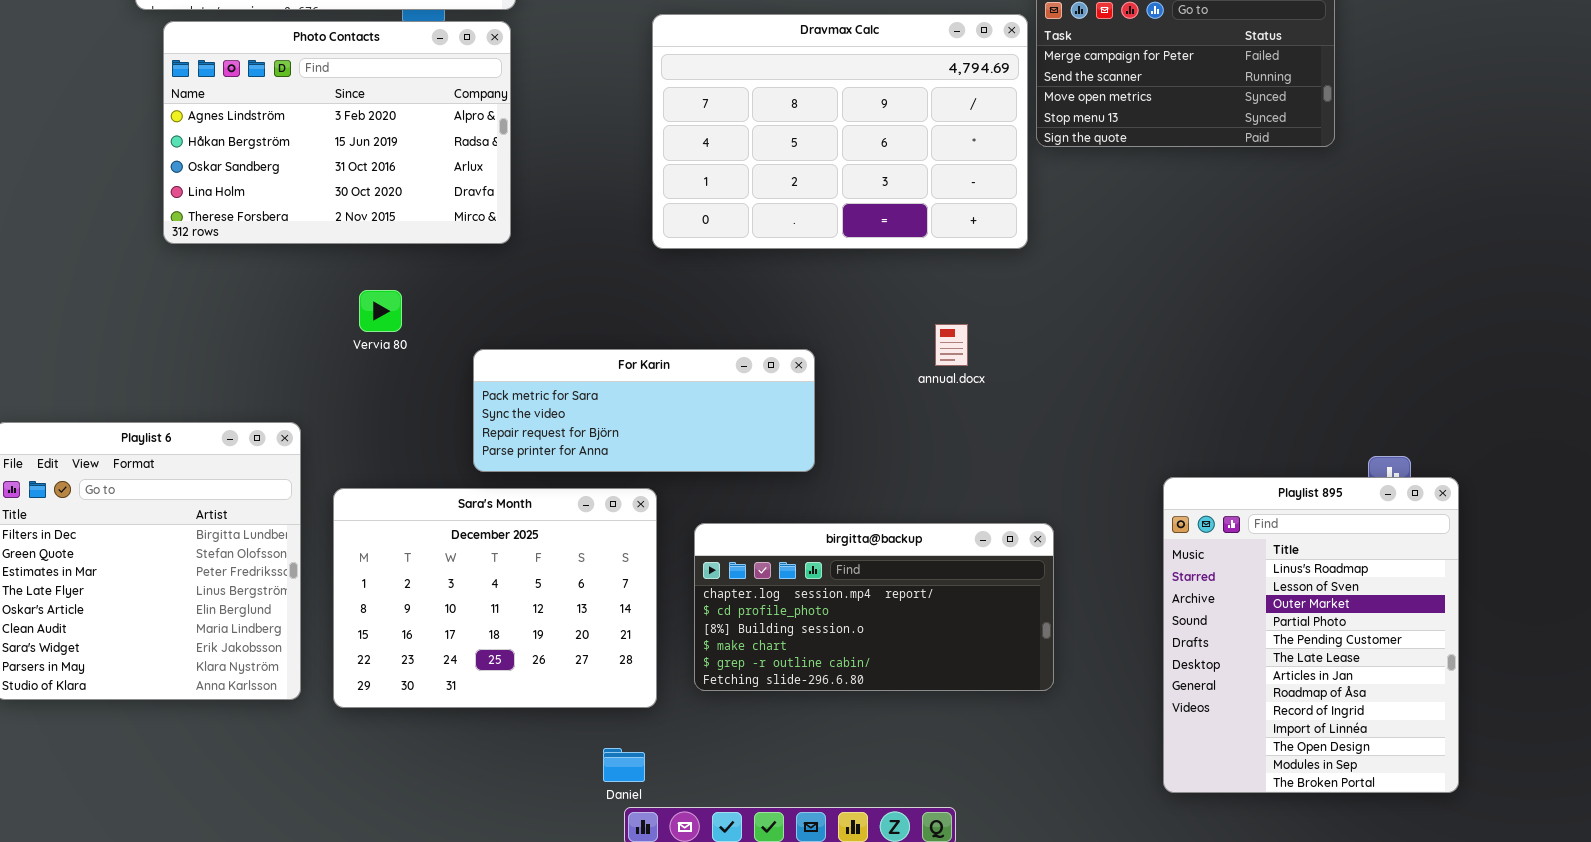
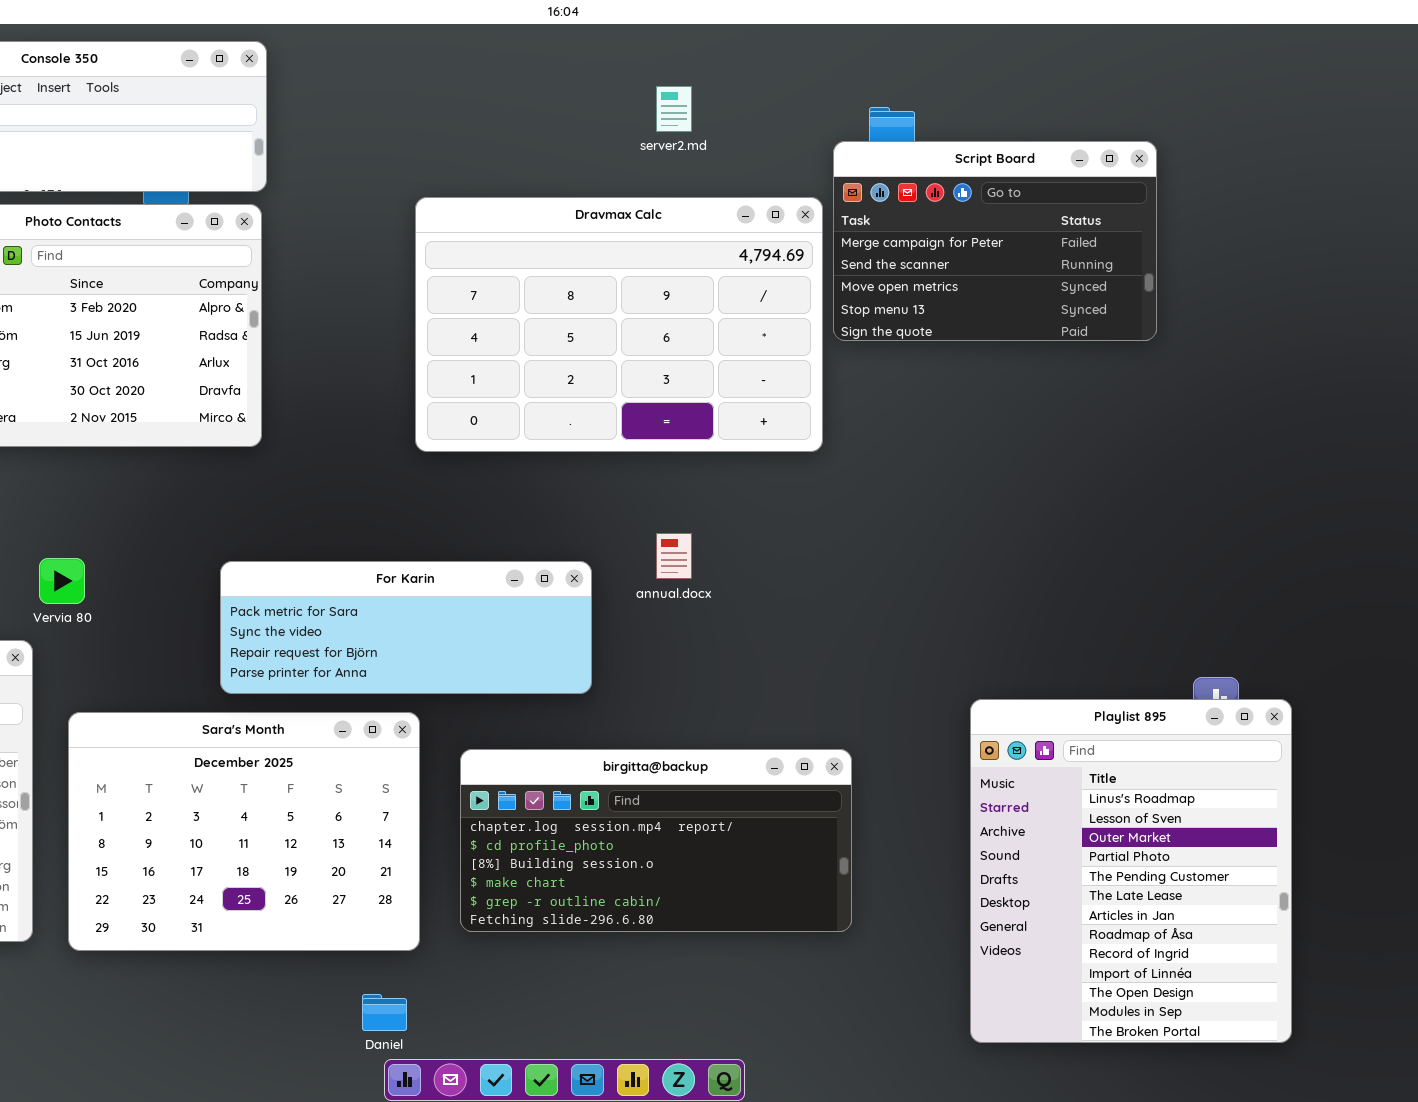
Vervia 80: [359,290,402,332] -> [39,558,85,604], moved
annual.docx: [935,324,968,366] -> [656,533,692,579], moved

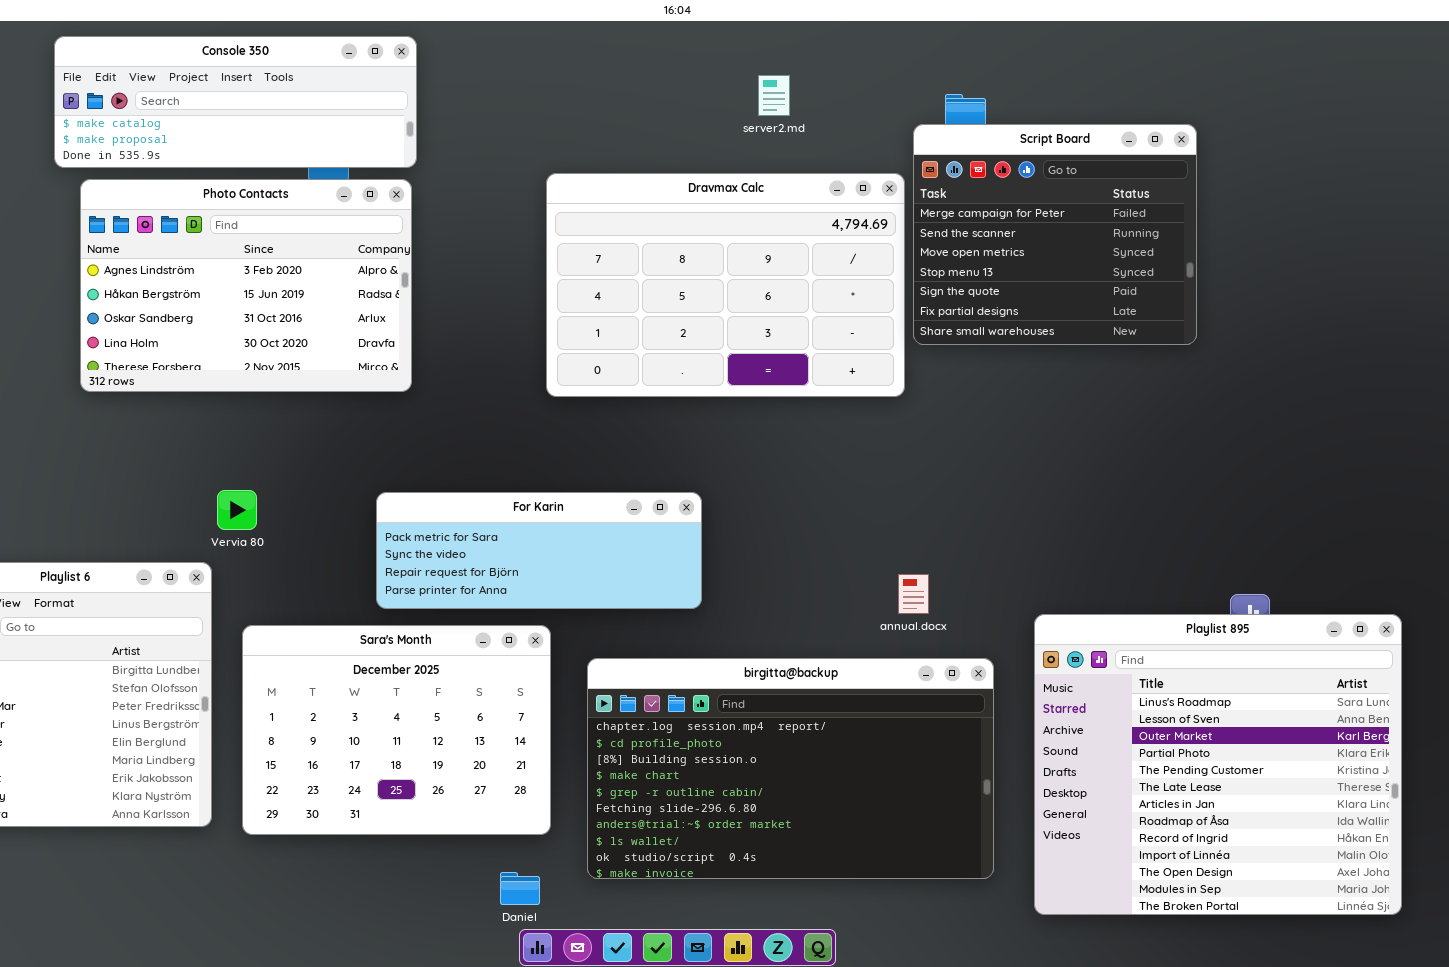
Script Board: [833,141,1157,341] -> [913,124,1197,345], resized
annual.docx: [656,533,692,579] -> [898,574,929,614], moved
Playlist 895: [970,699,1292,1043] -> [1034,614,1402,915], resized
birgitta@backup: [460,749,852,932] -> [587,658,994,879], resized

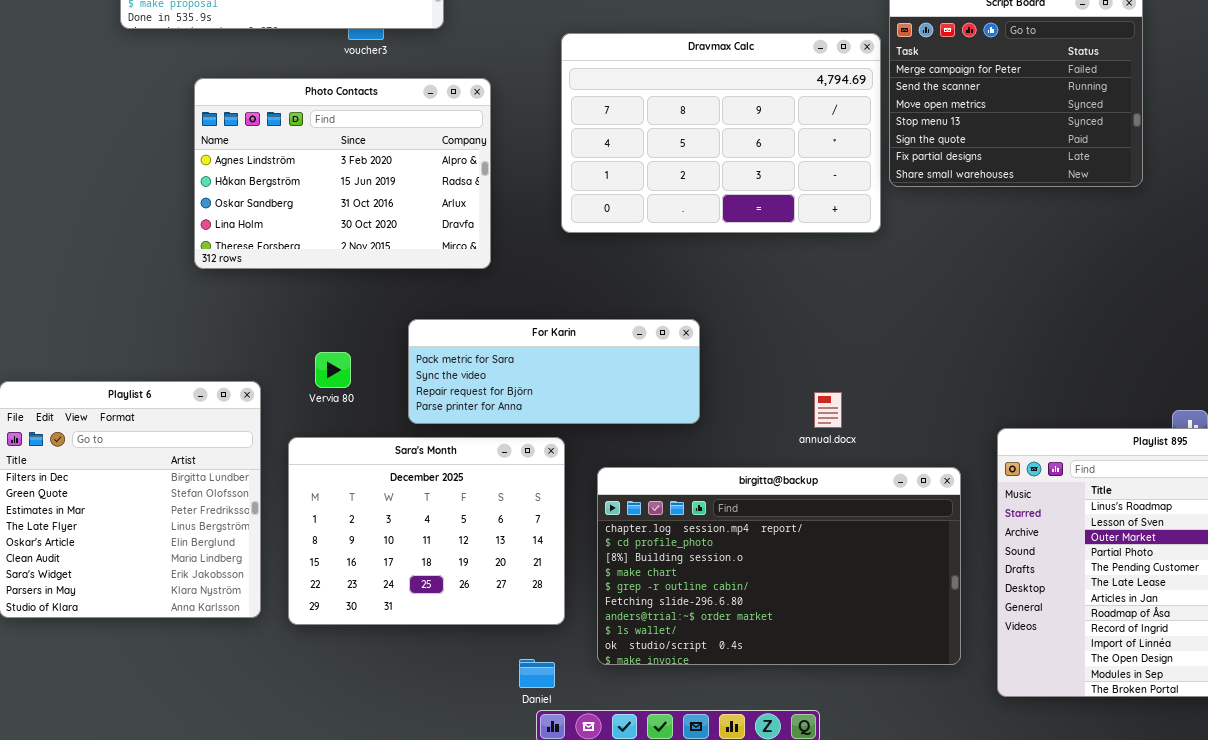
Photo Contacts: [80,179,412,392] -> [194,78,491,269], moved
Vervia 80: [217,490,257,530] -> [315,352,351,388], moved
annual.docx: [898,574,929,614] -> [814,392,842,428], moved

